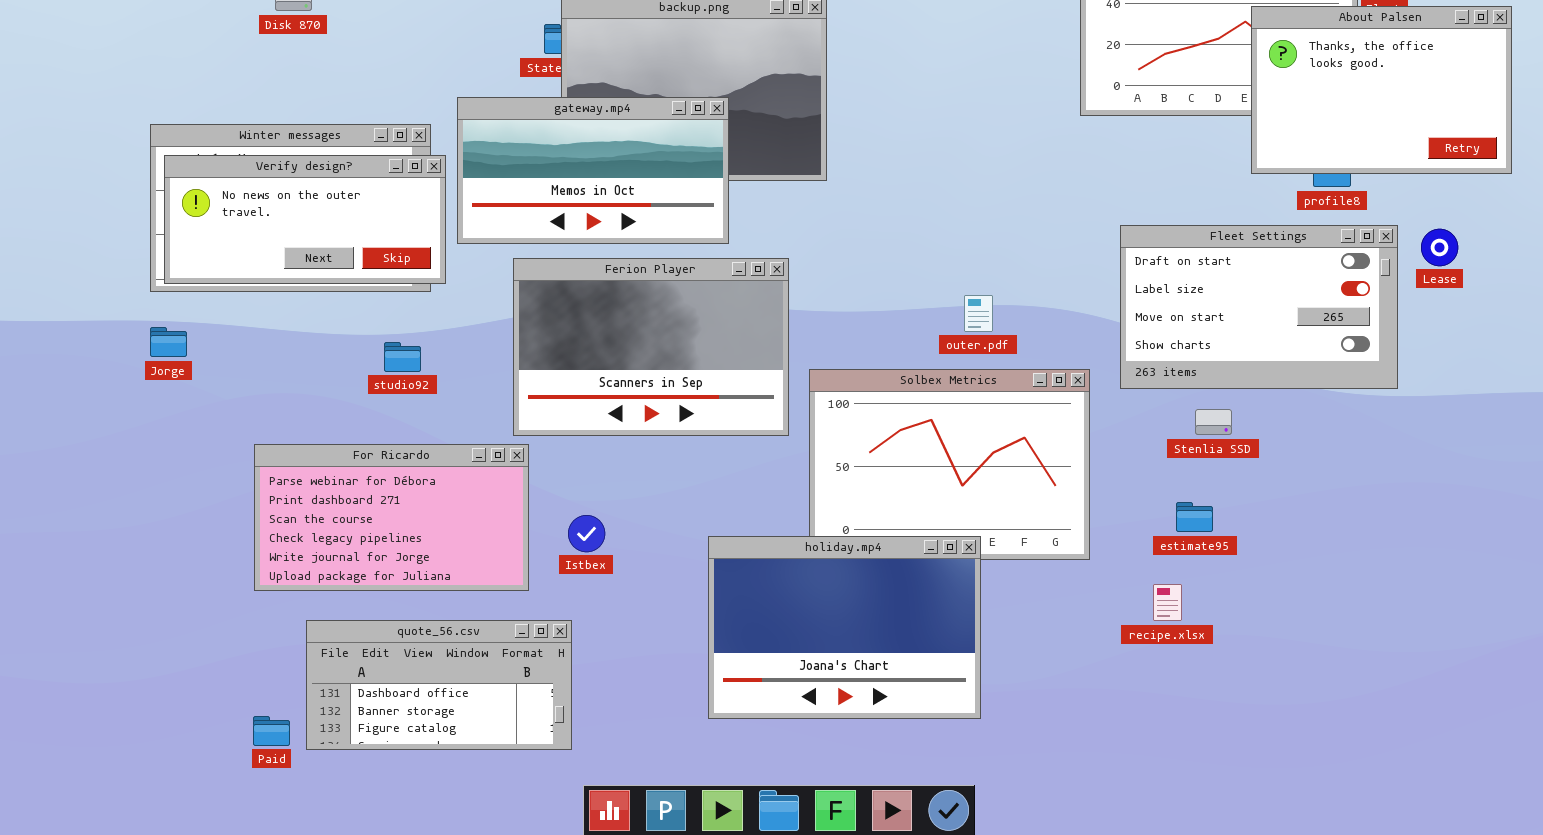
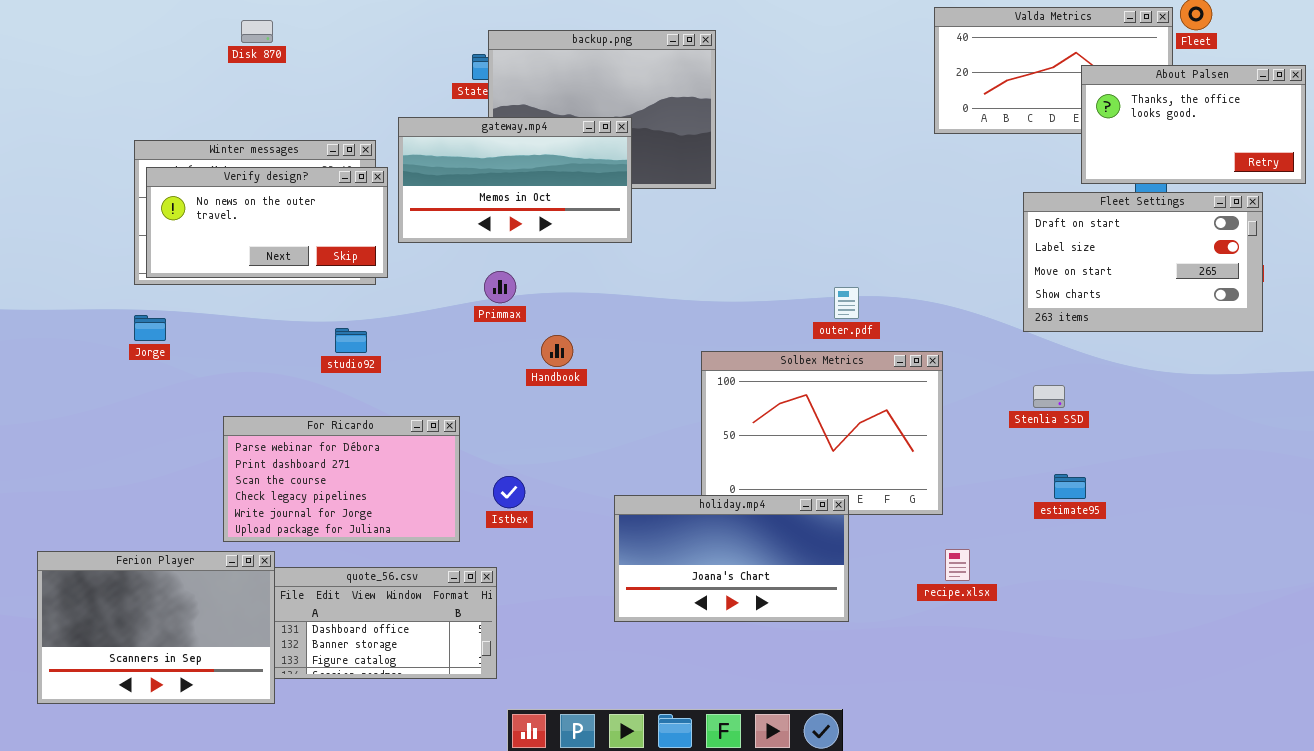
About Palsen: [1251,6,1512,174] -> [1081,65,1306,184], resized
Fleet Settings: [1120,225,1398,389] -> [1023,192,1263,332], moved
Ferion Player: [513,258,789,436] -> [37,551,275,704], moved
estimate95: [1176,502,1213,532] -> [1054,474,1086,499], moved
holiday.mp4: [708,536,981,719] -> [614,495,849,622], resized
recipe.xlsx: [1153,584,1182,621] -> [945,549,970,581], moved

